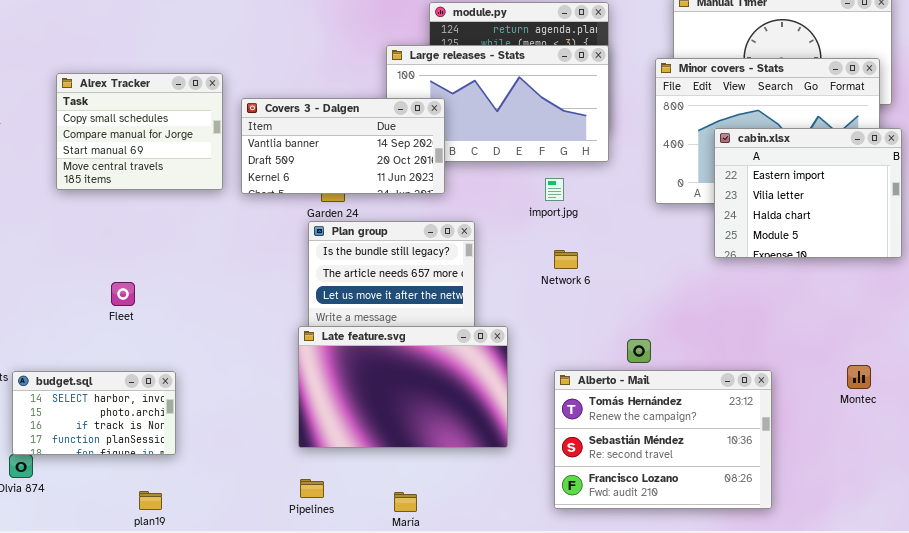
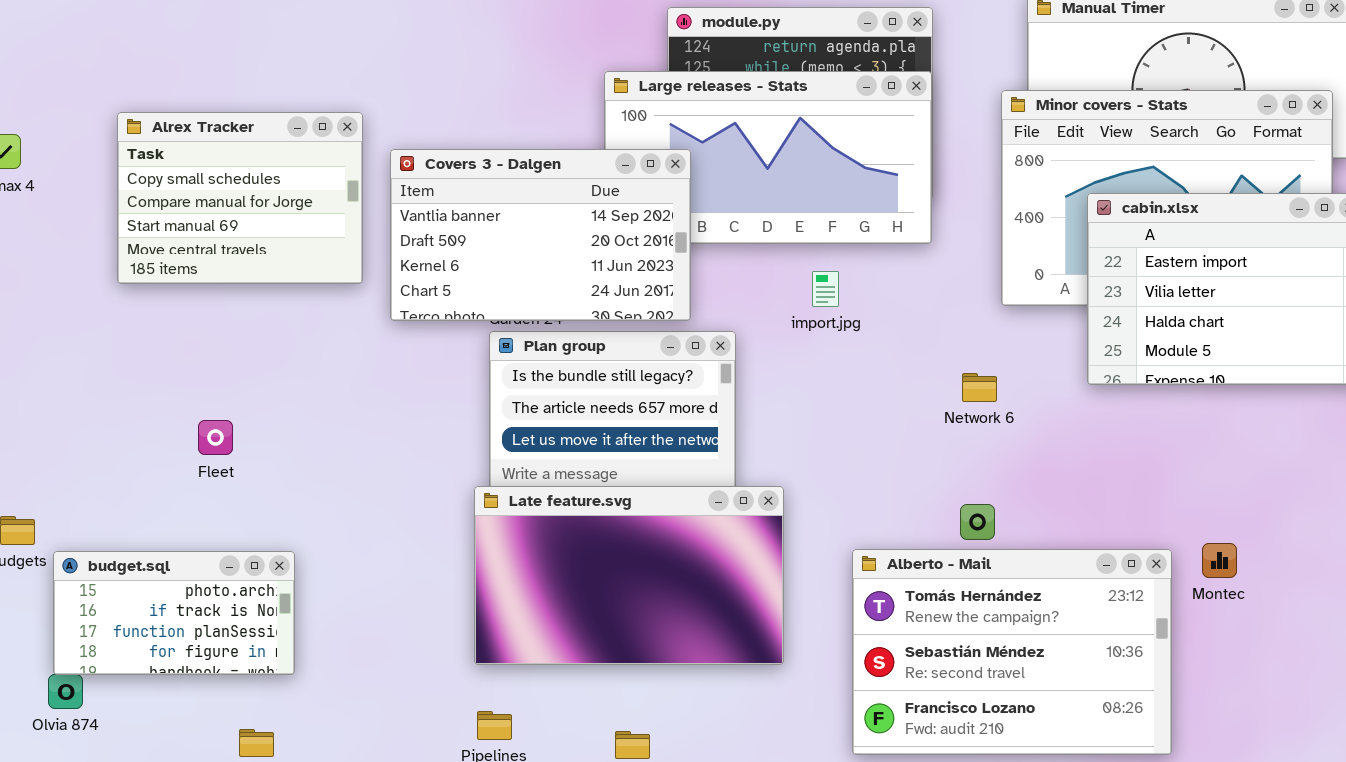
Covers 3 - Dalgen: [241,98,445,194] -> [390,149,691,321], resized
import.jpg: [545,178,564,201] -> [812,271,839,307], moved
Network 6: [554,250,578,269] -> [962,373,997,402], moved
Montec: [847,365,871,389] -> [1202,543,1237,578], moved
budget.sql: [12,371,176,455] -> [53,551,295,675], scrolled down 1 row

